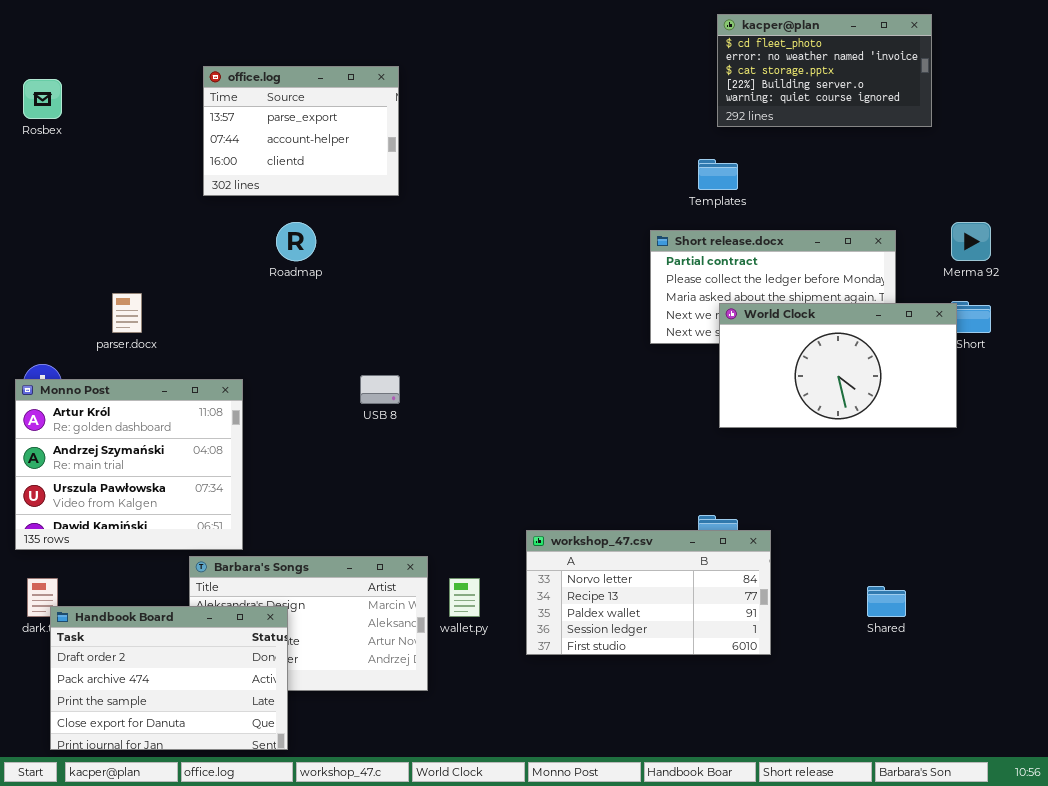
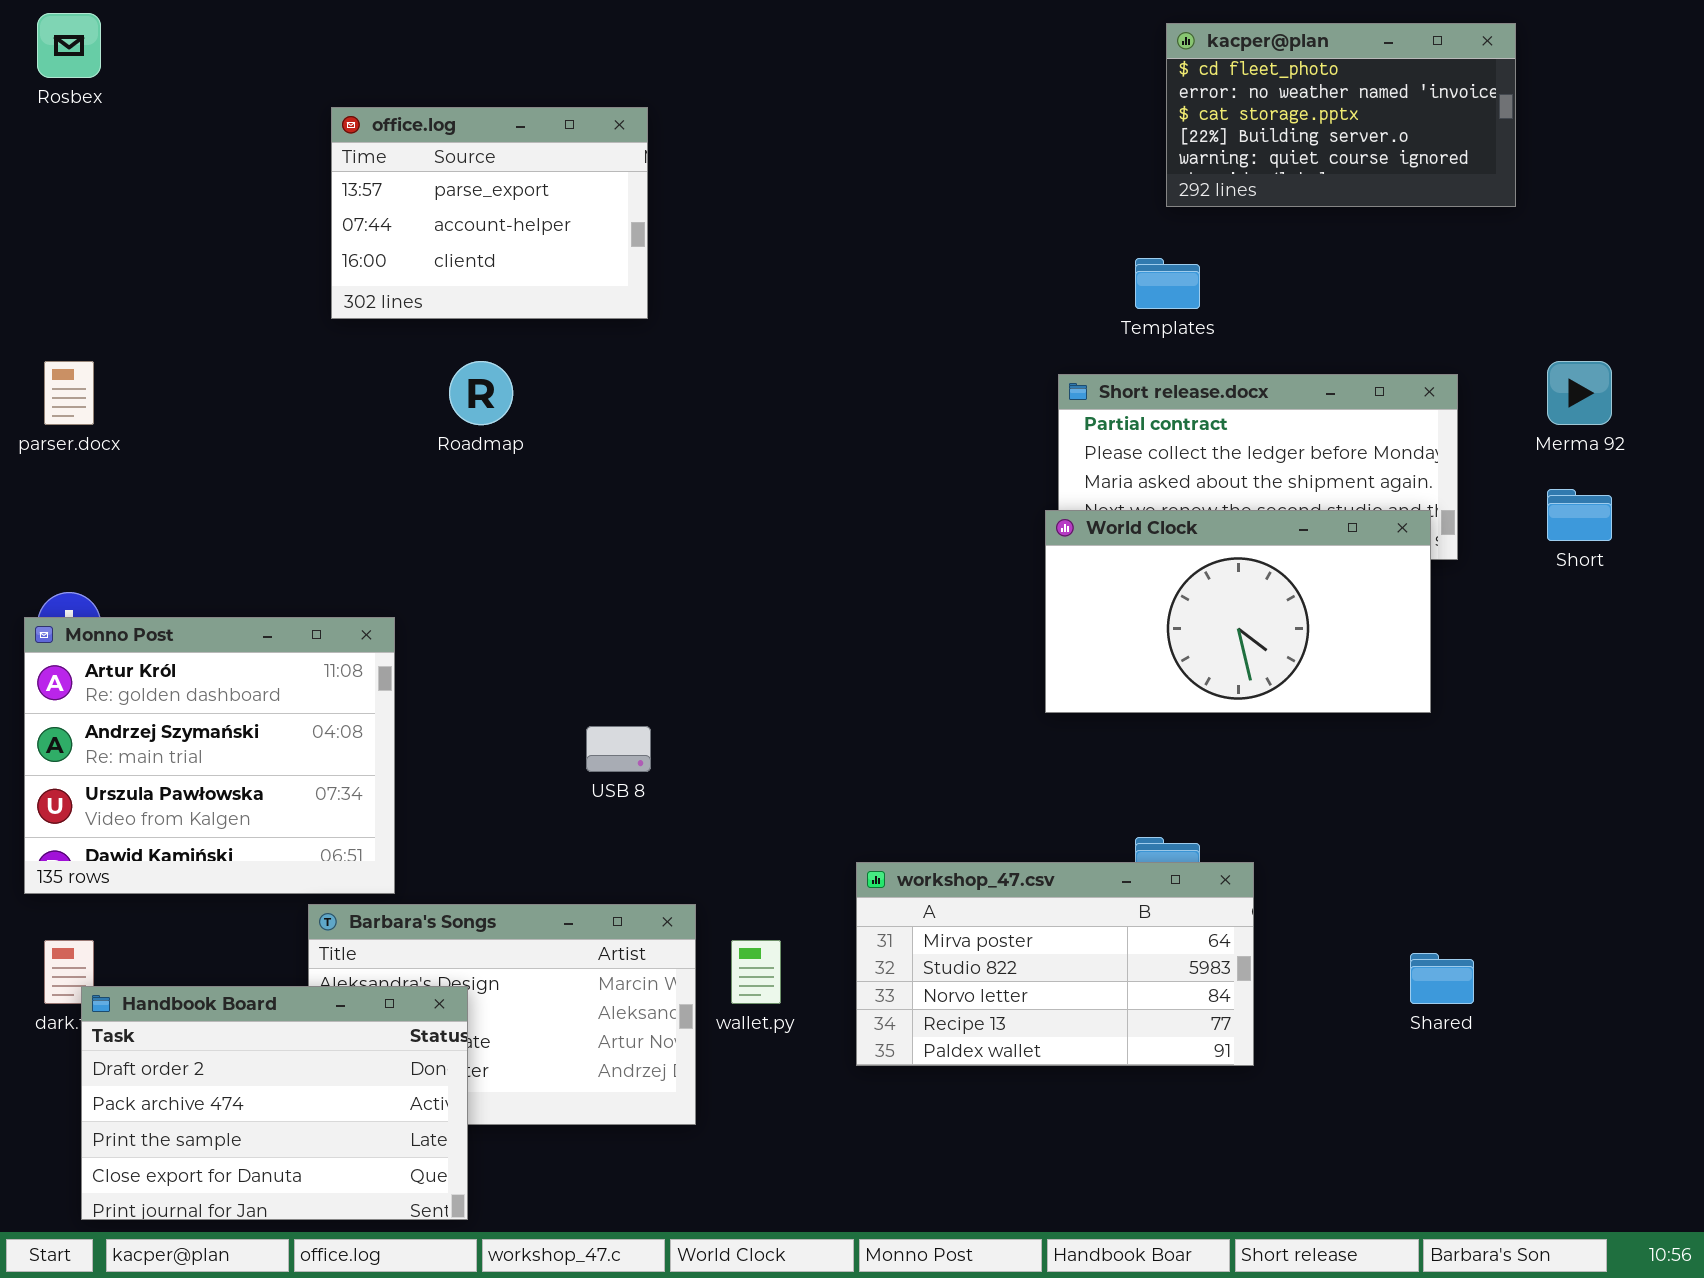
Rosbex: [23,79,62,119] -> [37,13,101,78], moved
parser.docx: [112,293,142,333] -> [44,361,94,425], moved
World Clock: [719,303,957,428] -> [1045,510,1431,713], moved
USB 8: [360,375,400,404] -> [586,726,651,772], moved
workshop_47.csv: [526,530,771,655] -> [856,862,1254,1066], scrolled up 2 rows

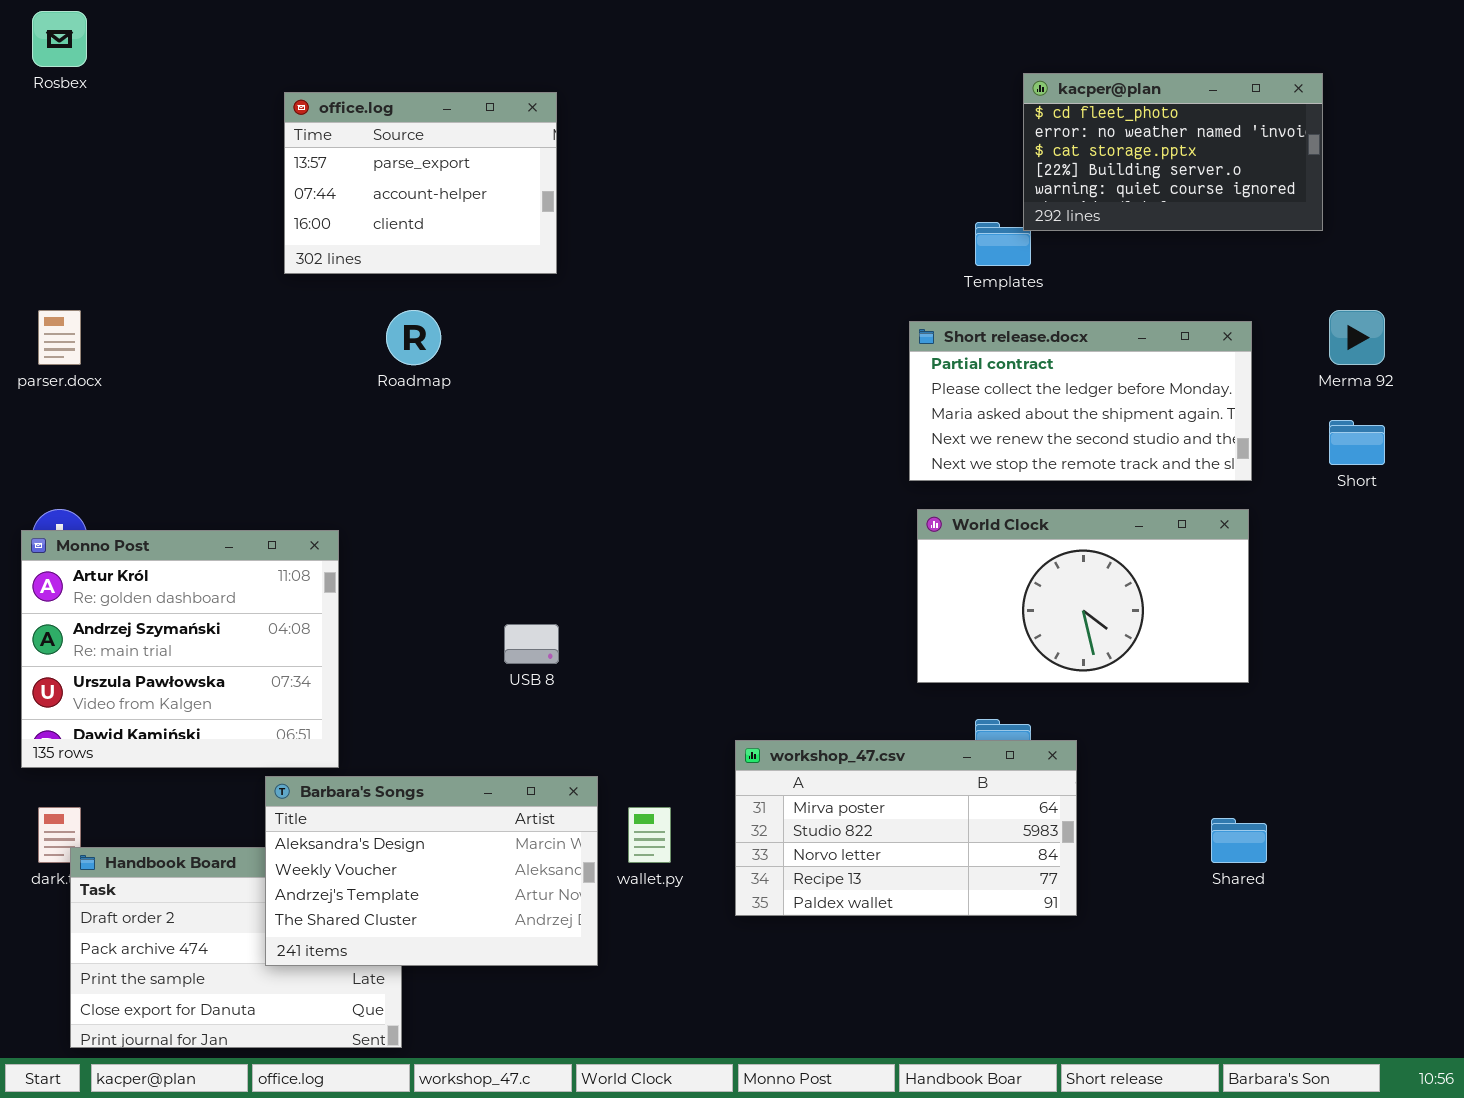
kacper@plan: [1166,23,1516,207] -> [1023,73,1323,231], moved
World Clock: [1045,510,1431,713] -> [917,509,1249,683], moved
Barbara's Songs: [308,904,696,1125] -> [265,776,598,966], raised

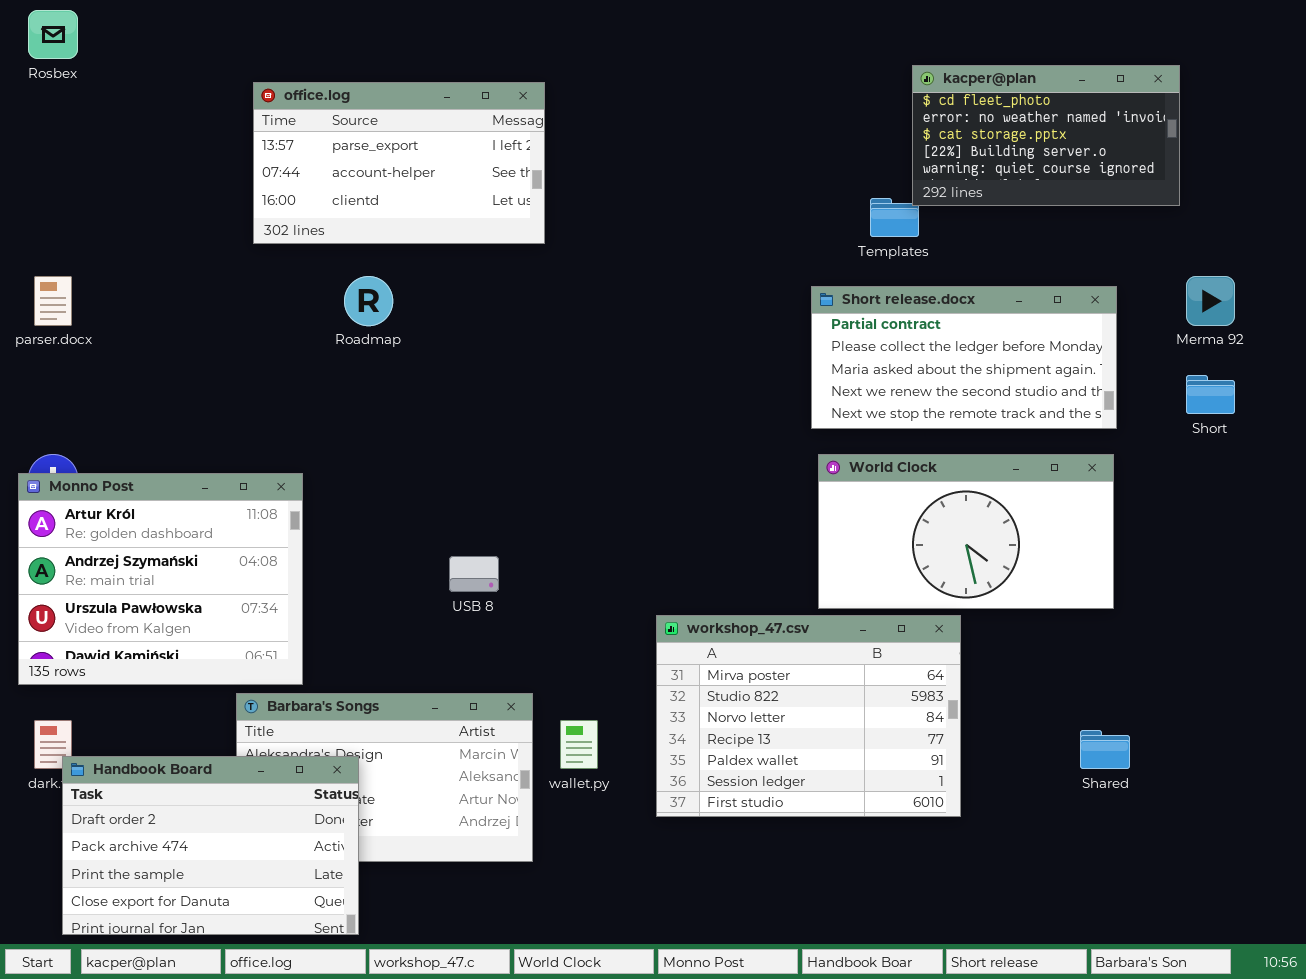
office.log: [284,92,557,274] -> [253,82,545,244], resized
workshop_47.csv: [735,740,1077,916] -> [656,615,961,817], resized
Handbook Board: [70,847,402,1048] -> [62,756,359,935], raised

